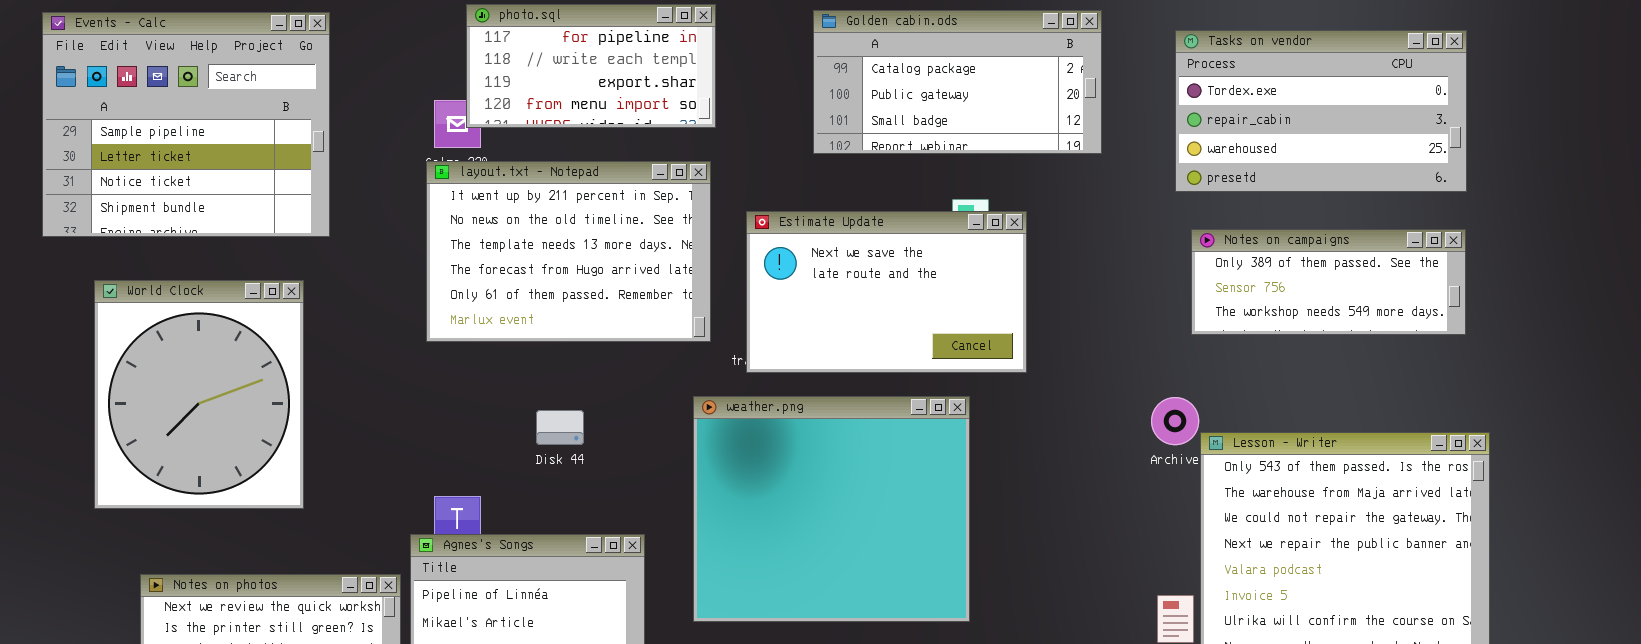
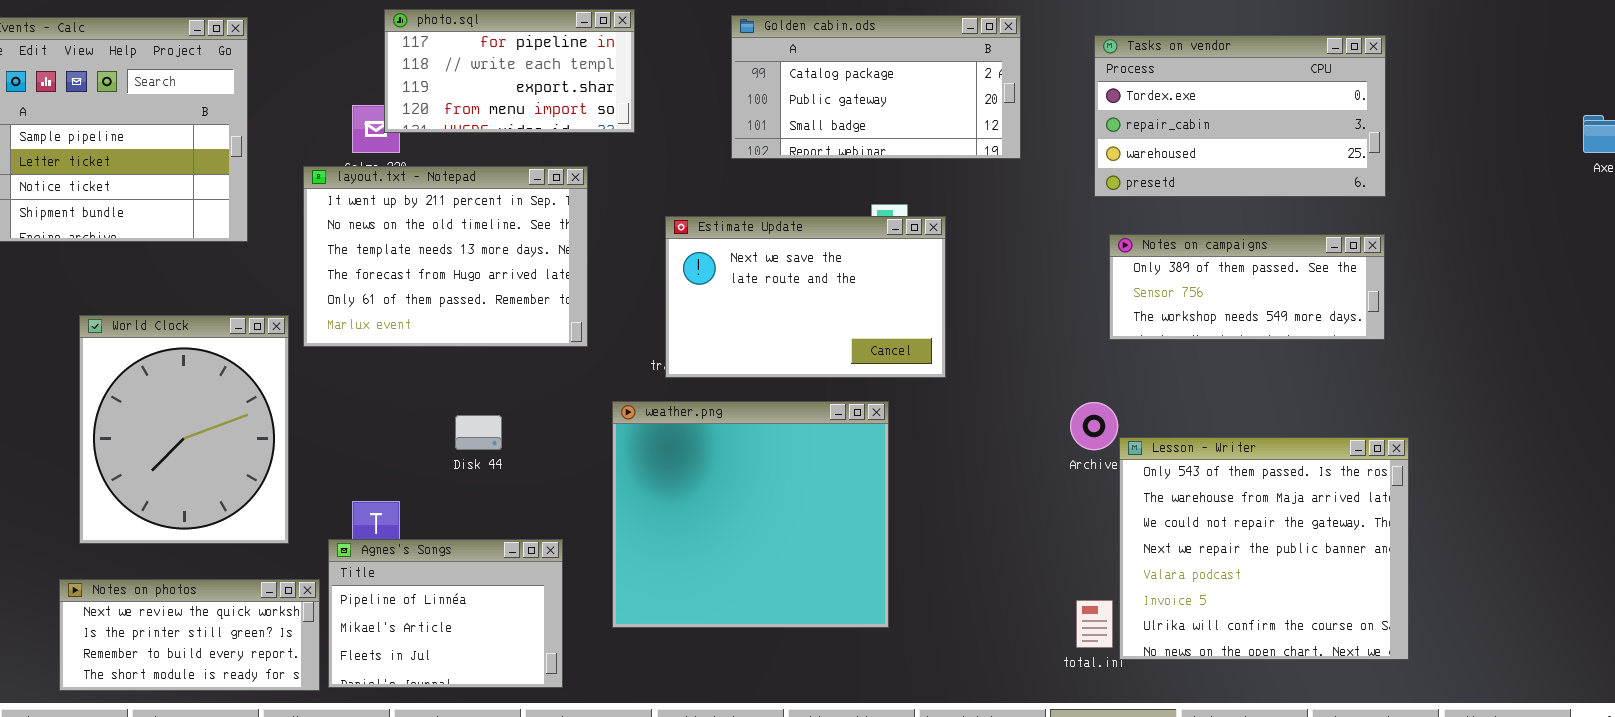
layout.txt - Notepad: [426,161,711,342] -> [303,166,588,347], moved
World Clock: [94,280,304,509] -> [79,315,289,544], moved

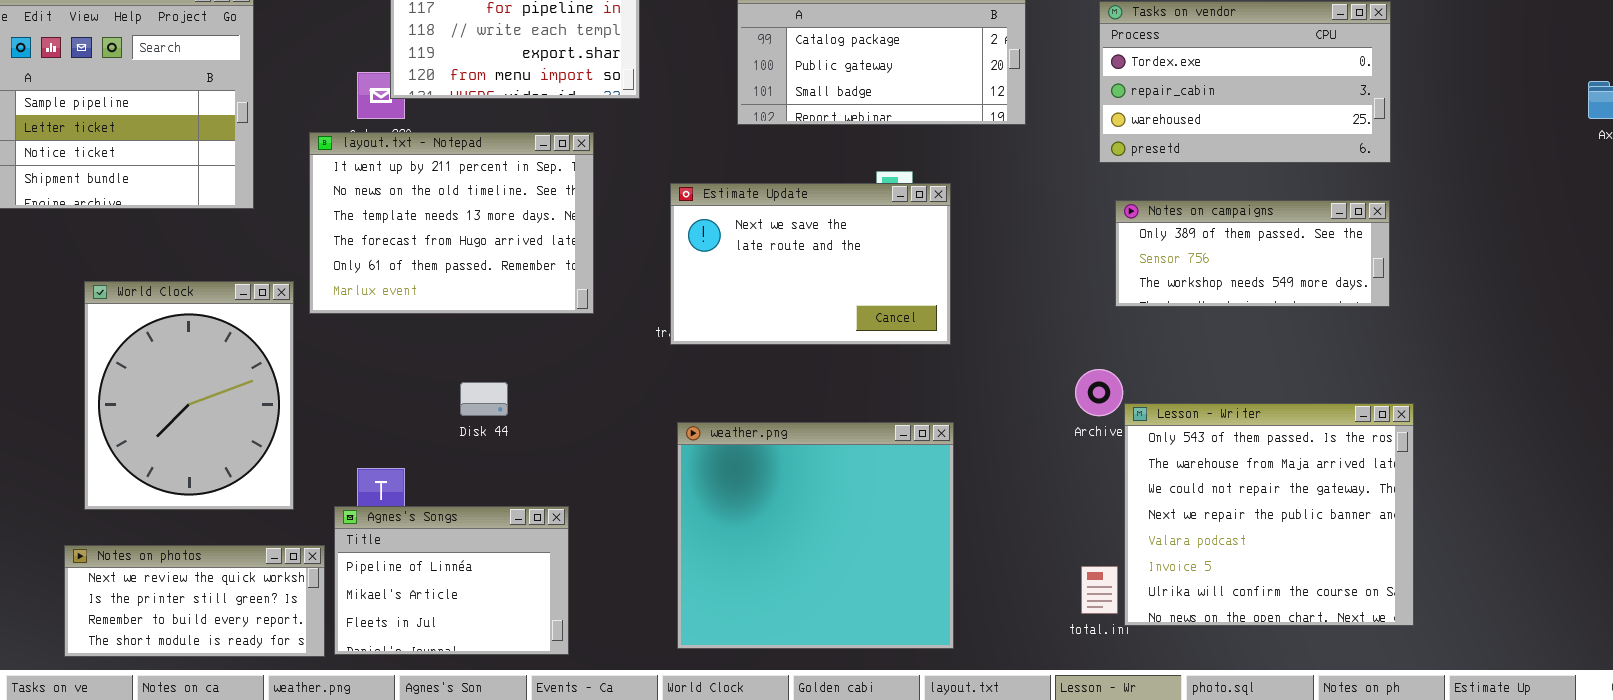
weather.png: [612,401,889,628] -> [677,422,954,649], moved

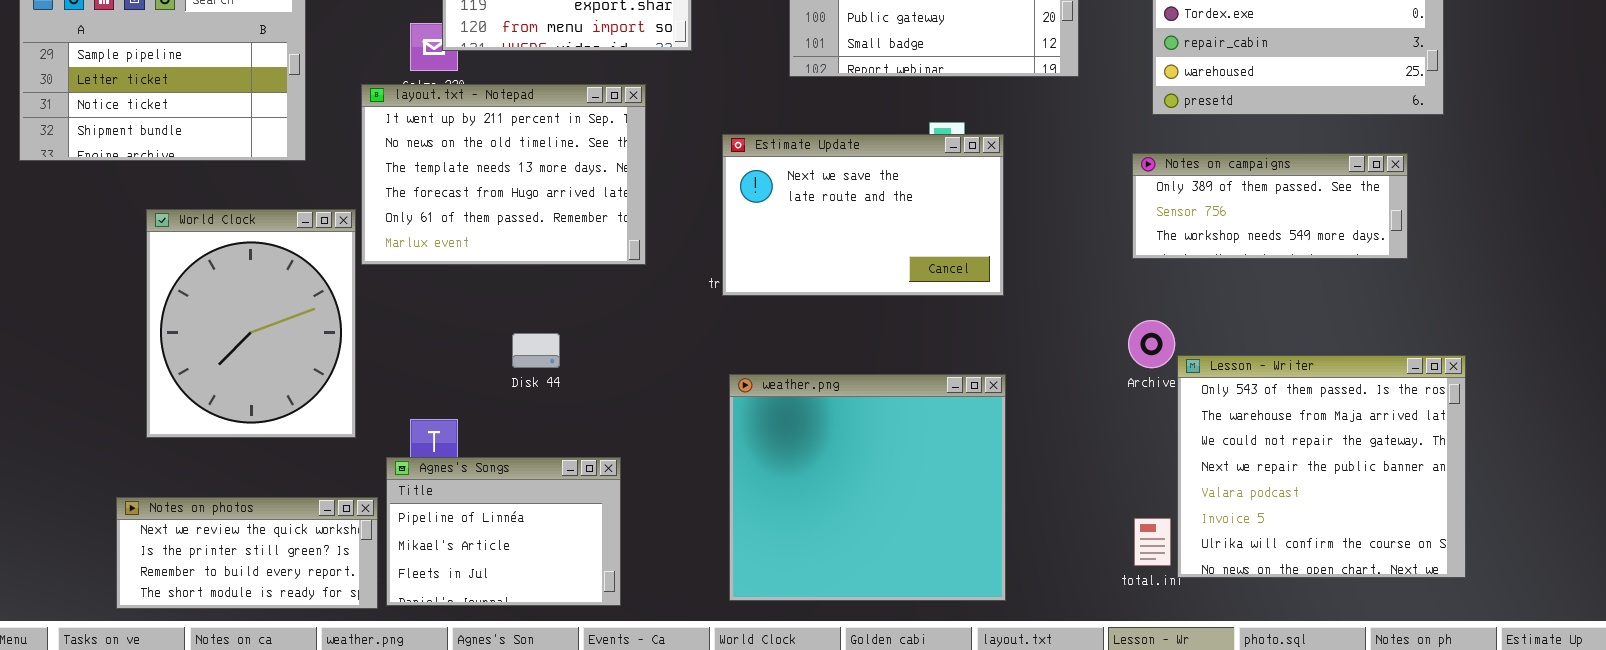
Notes on campaigns: [1115,200,1390,307] -> [1132,153,1408,259], moved
World Clock: [84,281,294,510] -> [146,209,356,438], moved

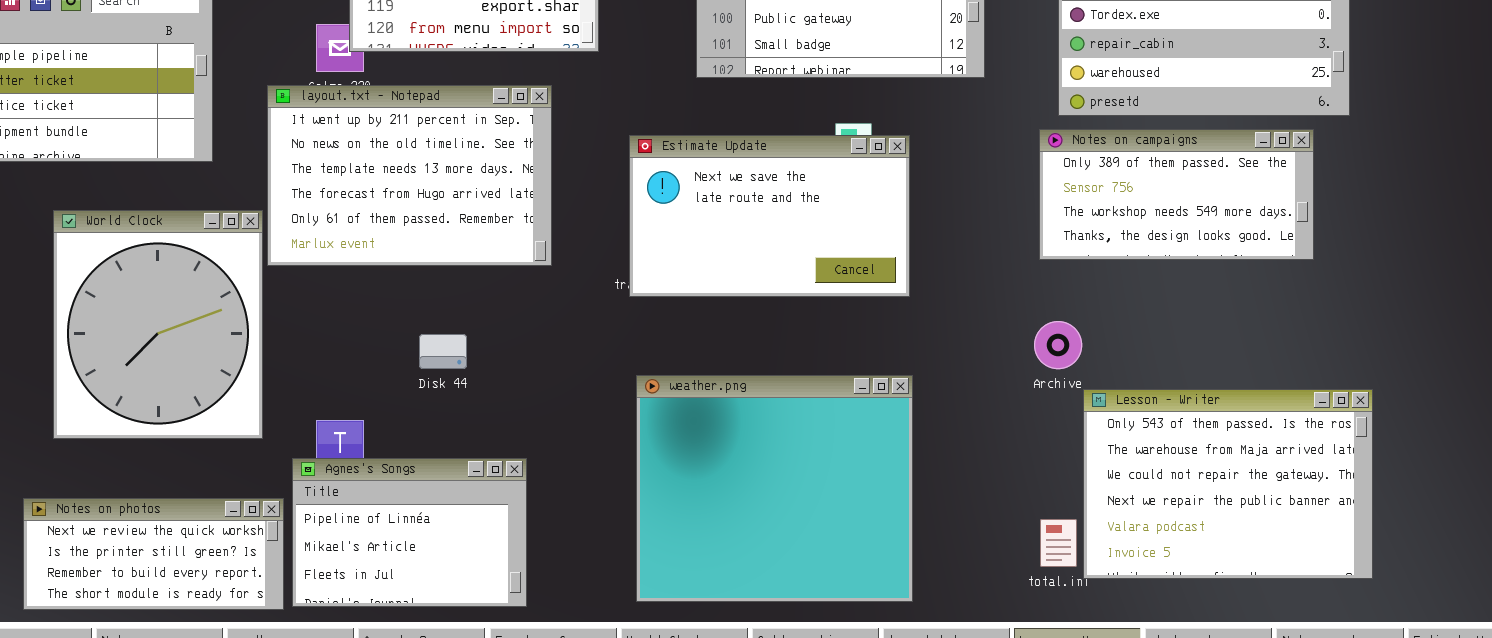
Notes on campaigns: [1132,153,1408,259] -> [1039,129,1314,260], resized
Lesson - Writer: [1177,355,1466,578] -> [1083,389,1373,579], resized

